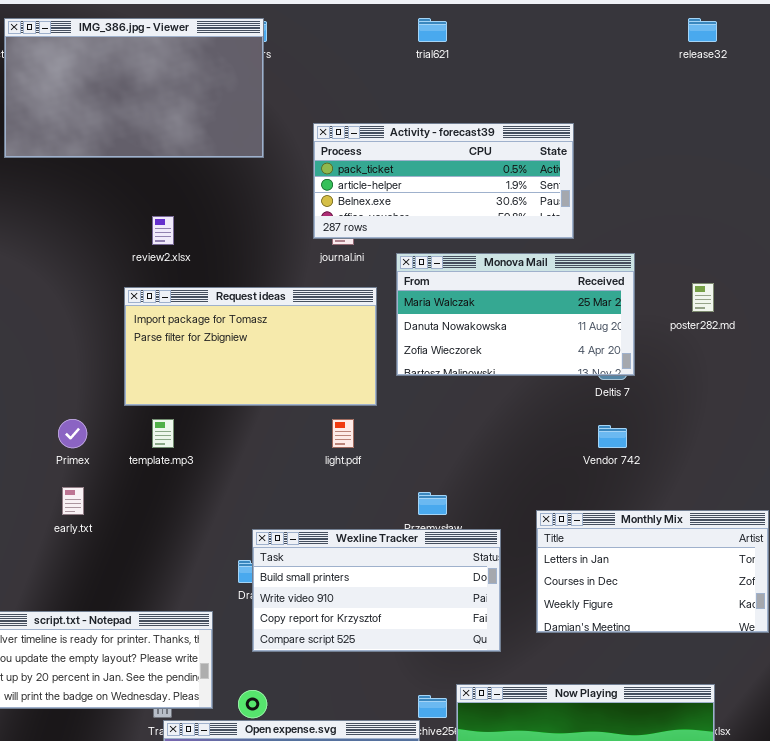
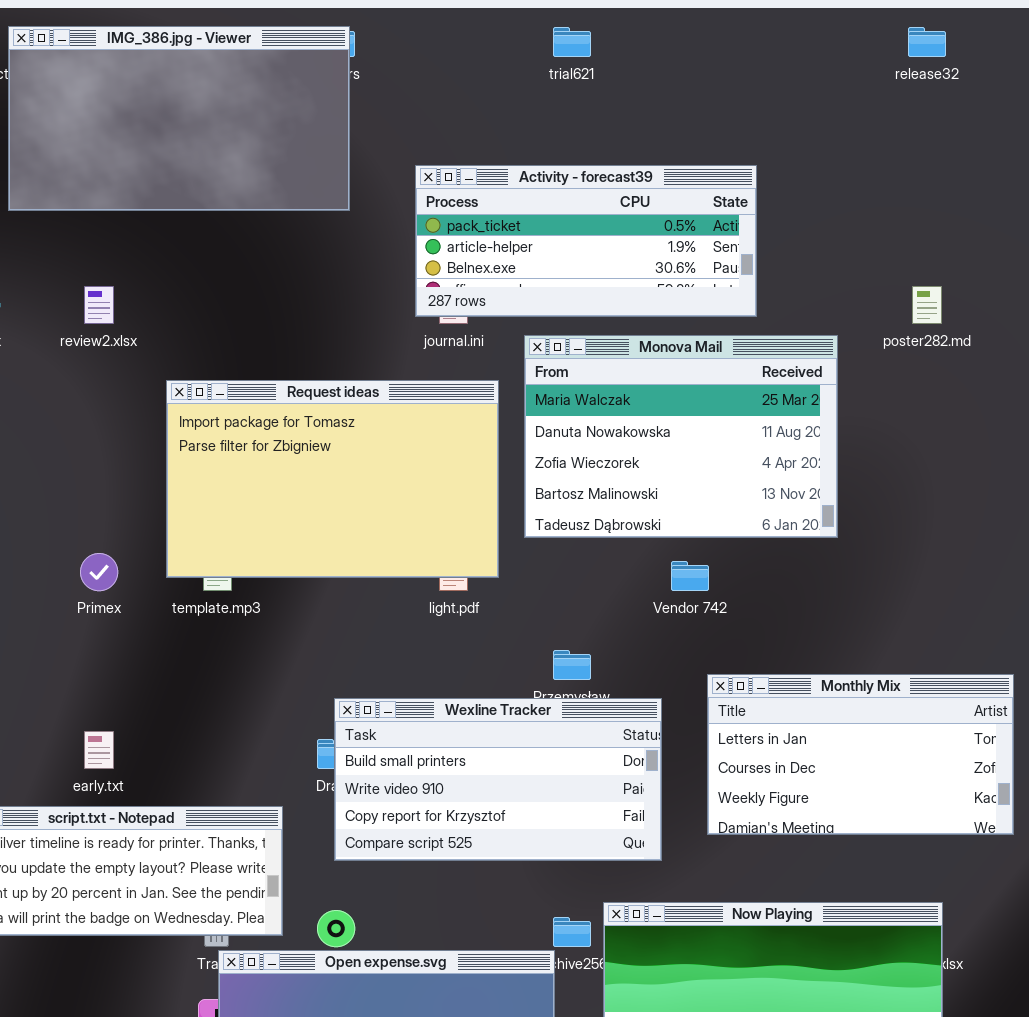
review2.xlsx: [152,216,174,245] -> [84,286,114,324], moved
Monova Mail: [396,253,635,376] -> [524,335,838,538], resized
poster282.md: [692,283,714,312] -> [912,286,942,324], moved
Request ideas: [124,287,377,406] -> [166,380,499,578], resized
Vendor 742: [598,425,627,448] -> [671,561,709,591], moved
early.txt: [62,487,84,515] -> [84,731,114,769], moved

